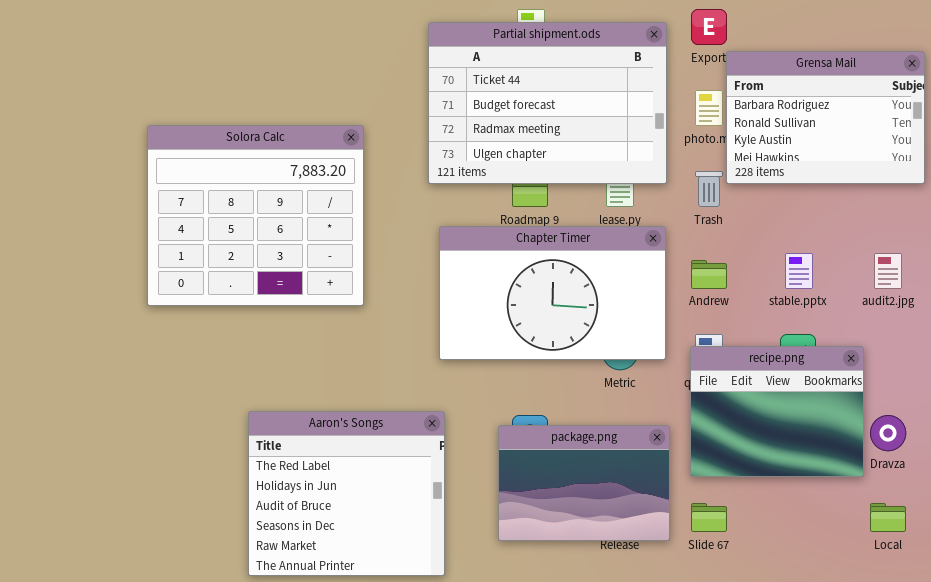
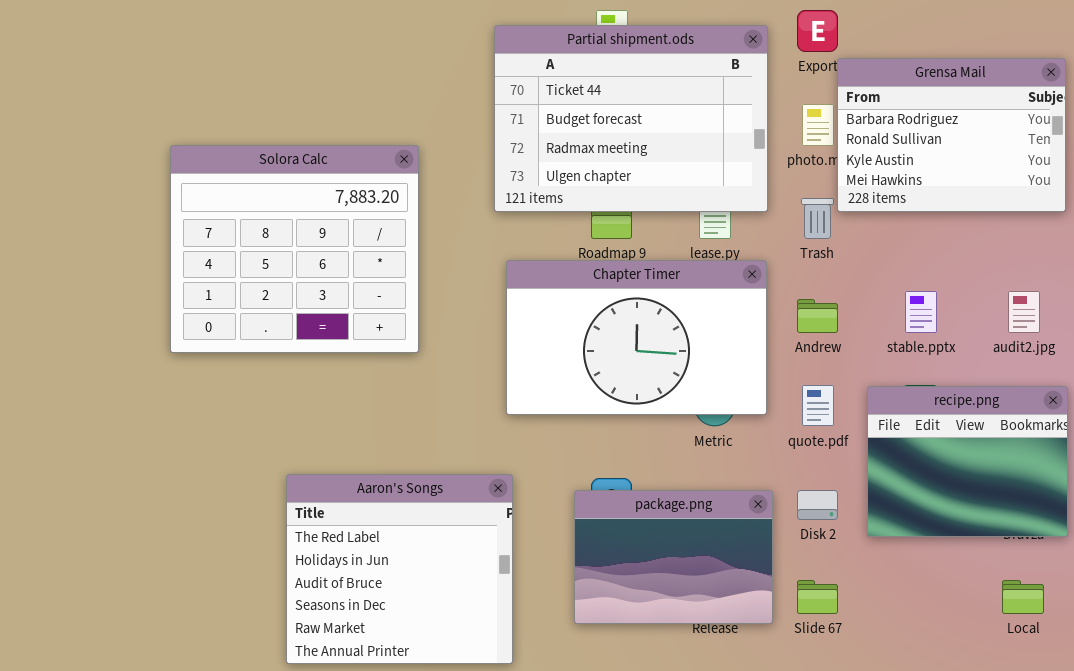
recipe.png: [690,346,864,477] -> [867,386,1068,537], moved

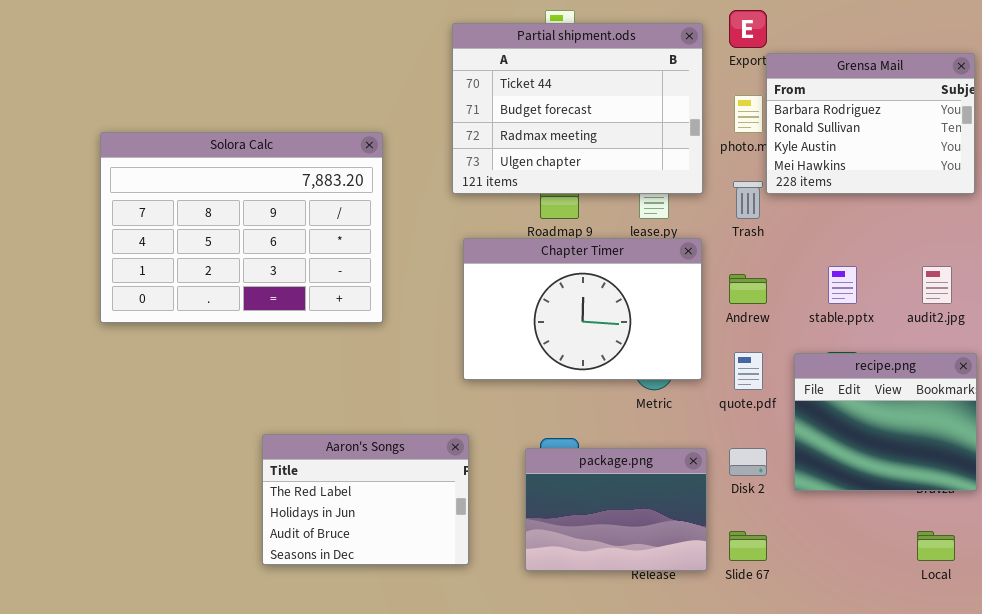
Solora Calc: [170,145,419,353] -> [100,132,383,323], resized
Aaron's Songs: [286,474,513,664] -> [262,434,469,565], resized

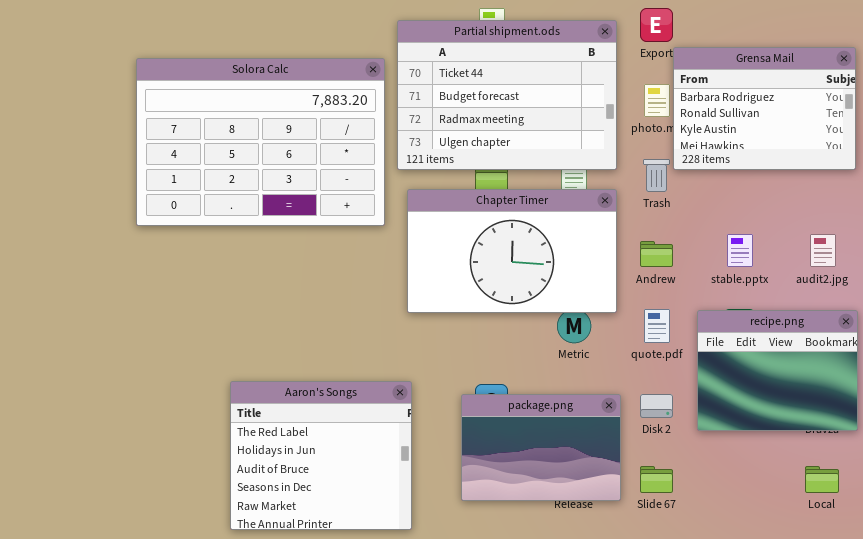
Solora Calc: [100,132,383,323] -> [136,58,385,226], moved
Chapter Timer: [463,238,702,380] -> [407,189,617,313], moved
Aaron's Songs: [262,434,469,565] -> [230,381,412,530], resized

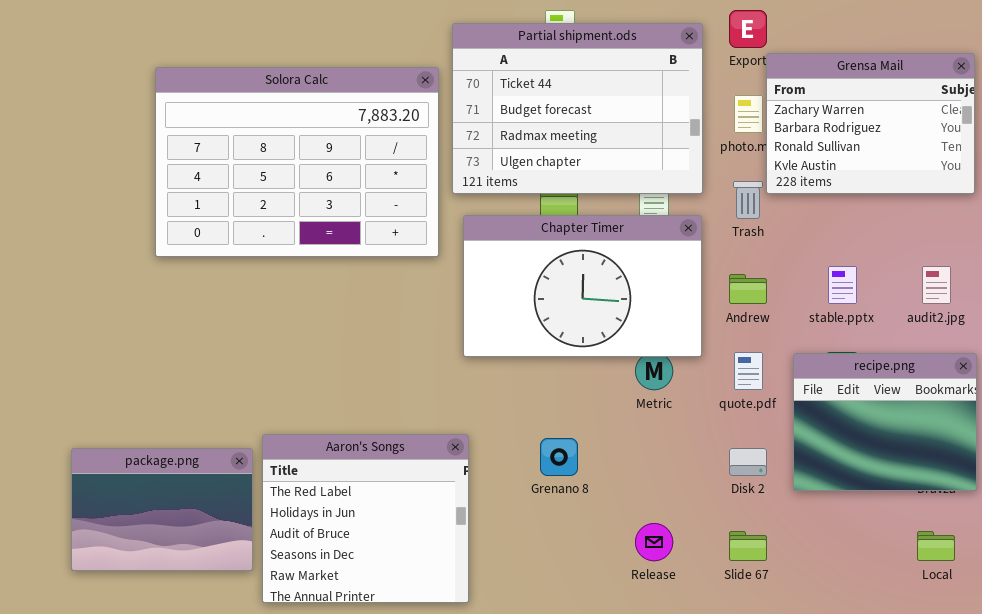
Grensa Mail: [673,47,856,170] -> [766,53,975,194], scrolled up 1 row
package.png: [461,394,621,501] -> [71,448,253,571], moved

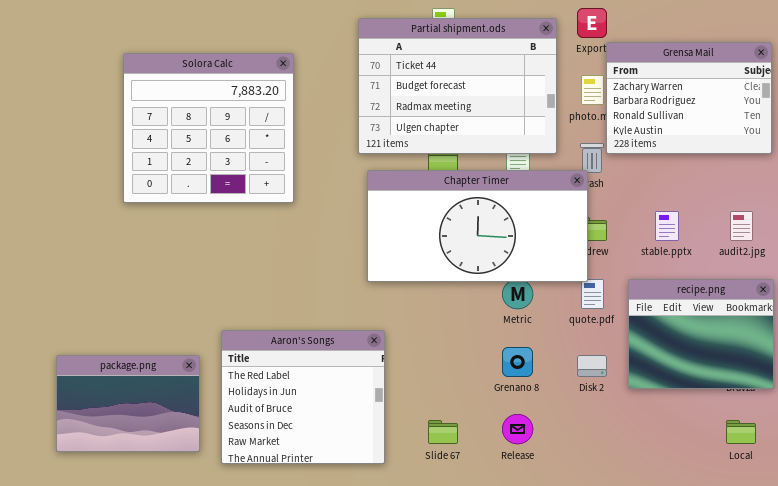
Solora Calc: [155,67,439,257] -> [123,53,294,203], resized
Chapter Timer: [463,215,702,357] -> [367,170,588,282], resized
Aaron's Songs: [262,434,469,603] -> [221,330,385,464], moved
Grenano 8: [540,438,578,476] -> [502,347,533,377], moved
Slide 67: [729,531,767,561] -> [428,420,458,444], moved

